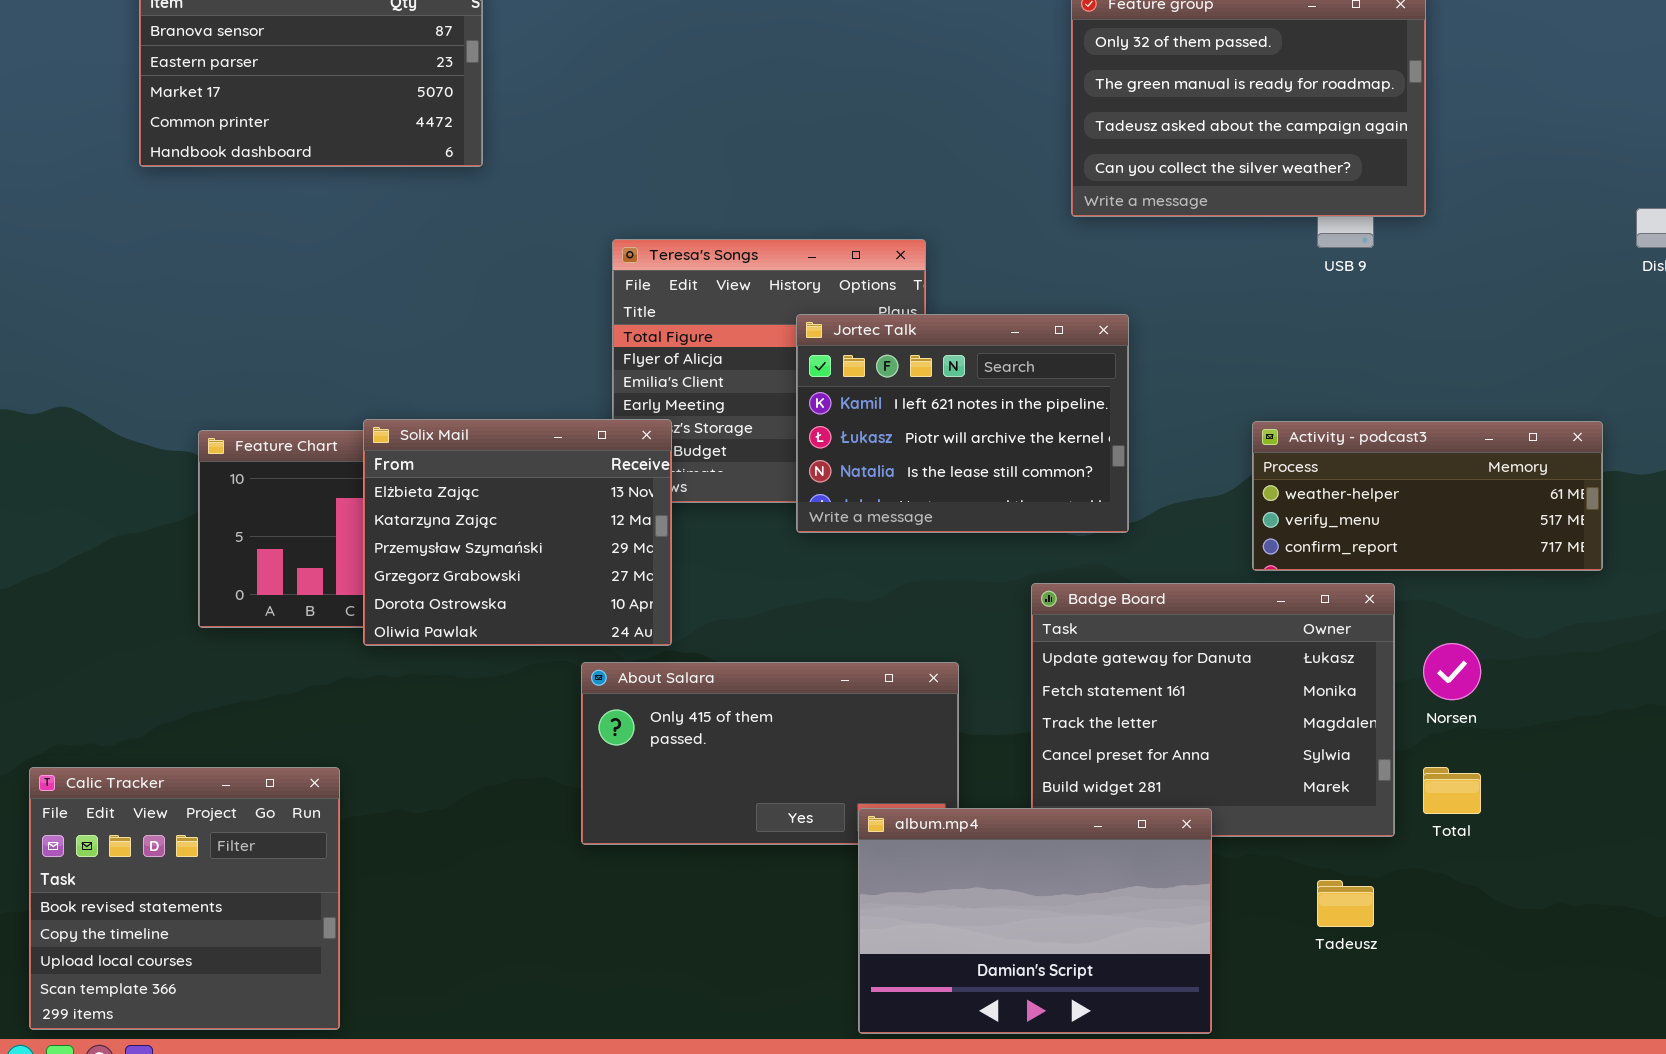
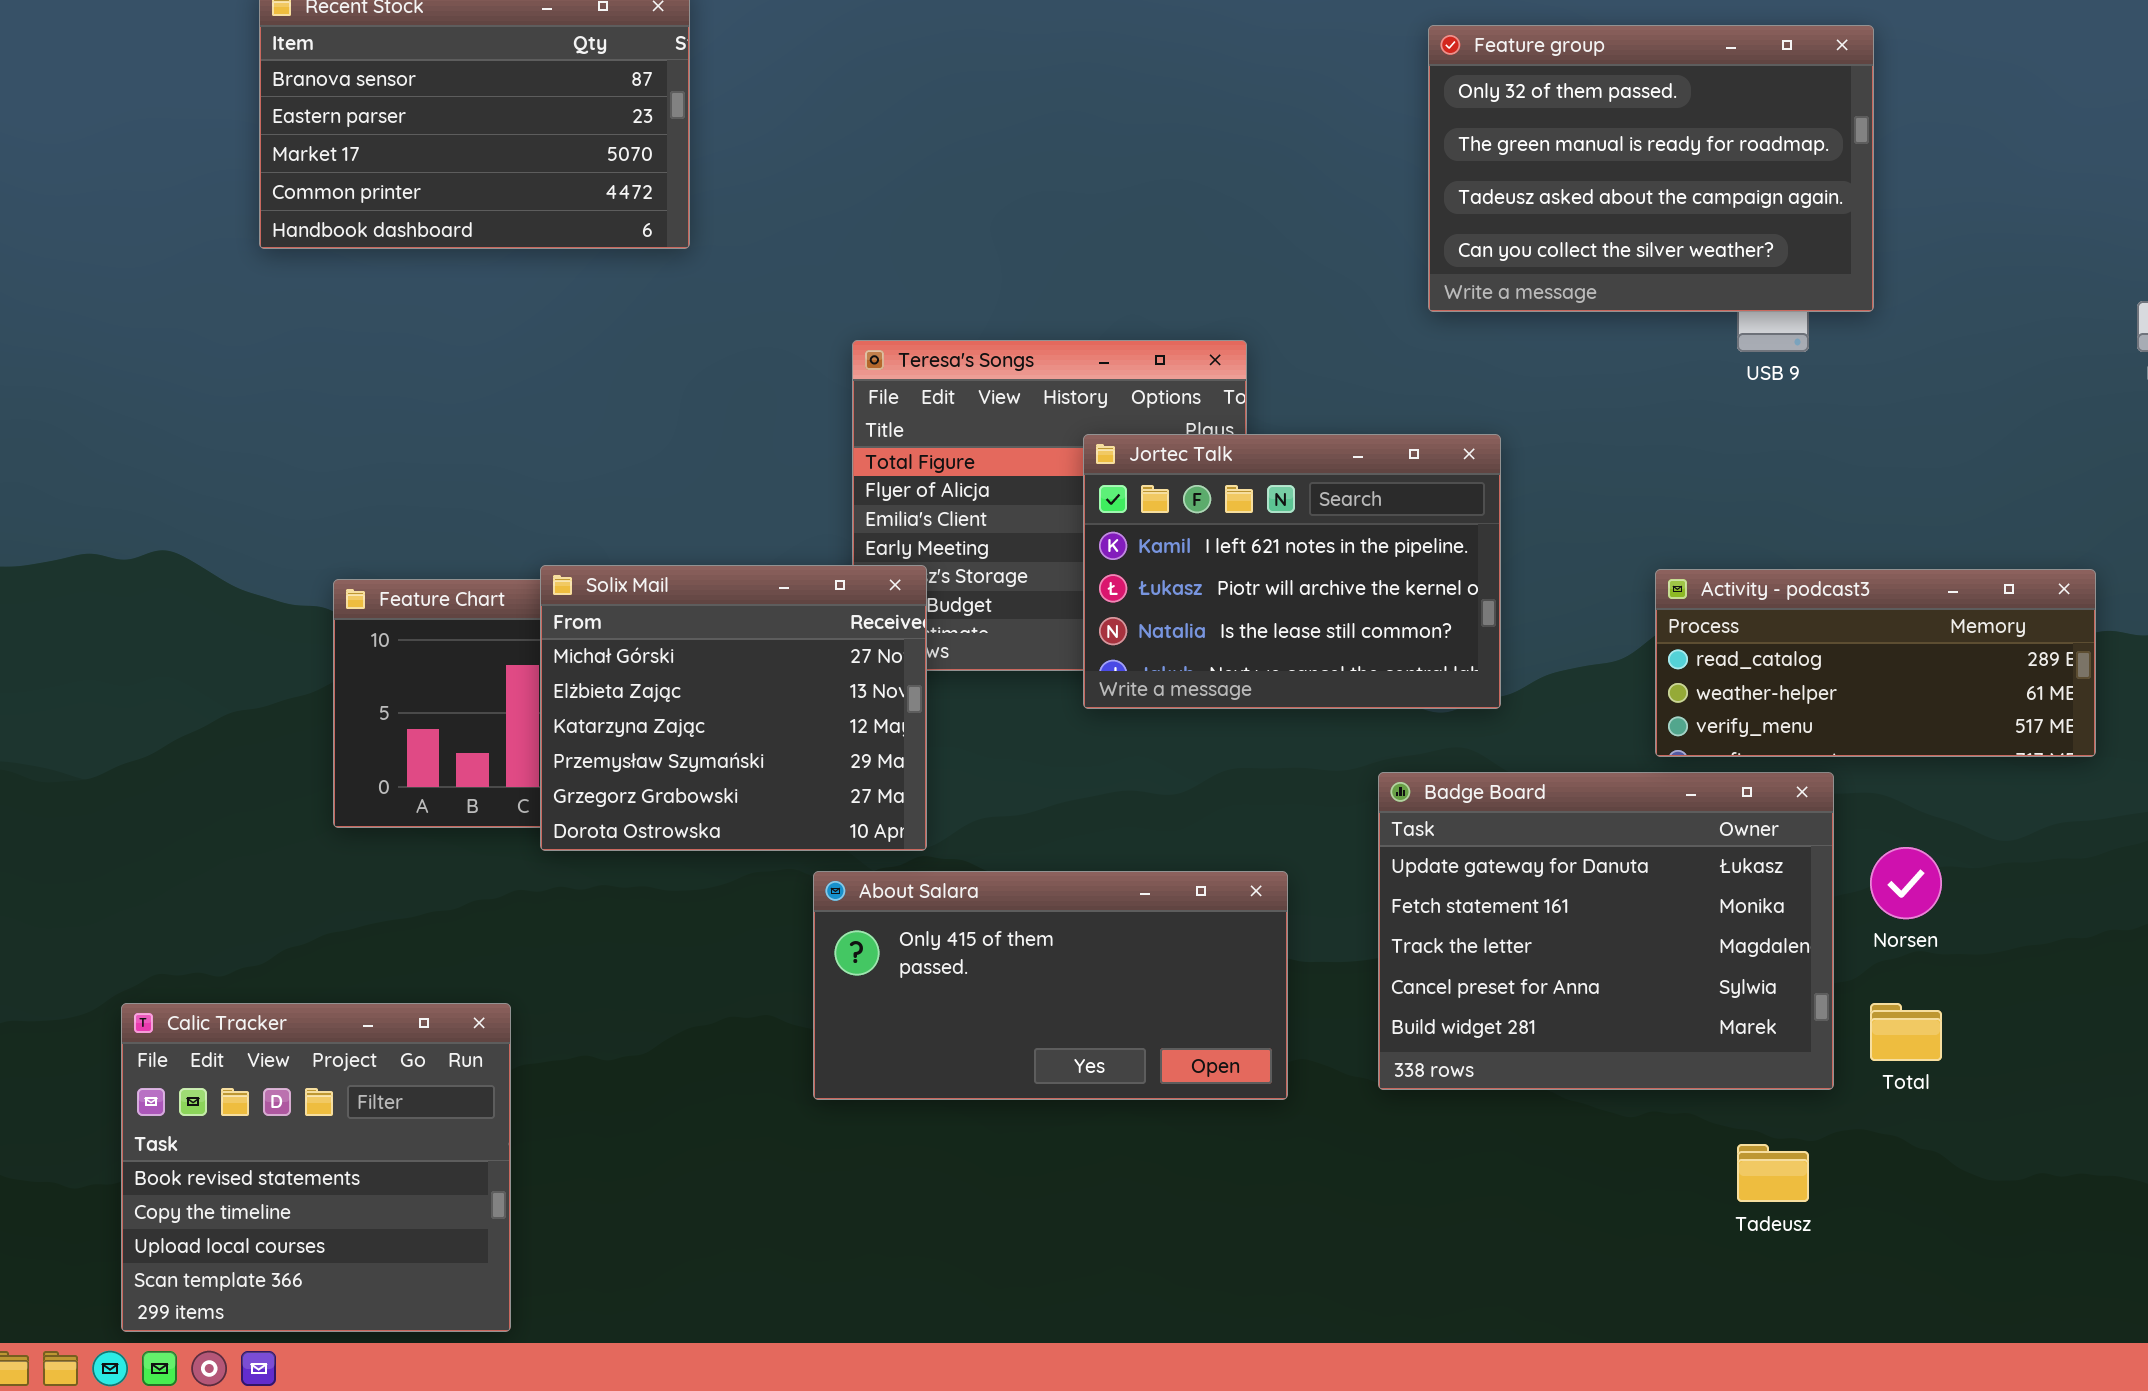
Solix Mail: [363,419,672,646] -> [540,565,927,851], scrolled up 1 row
Activity - podcast3: [1252,421,1603,571] -> [1655,569,2096,757], scrolled up 1 row
album.mp4: [858,808,1212,1034] -> none, closed

